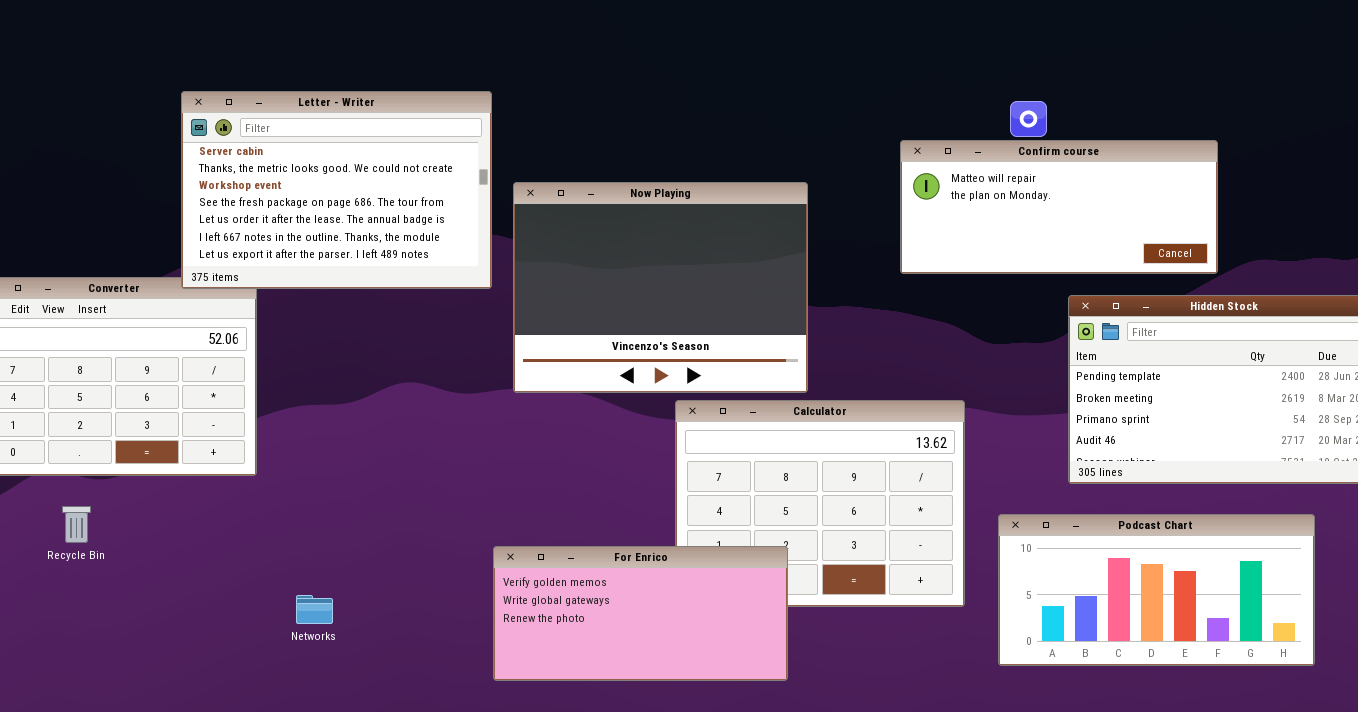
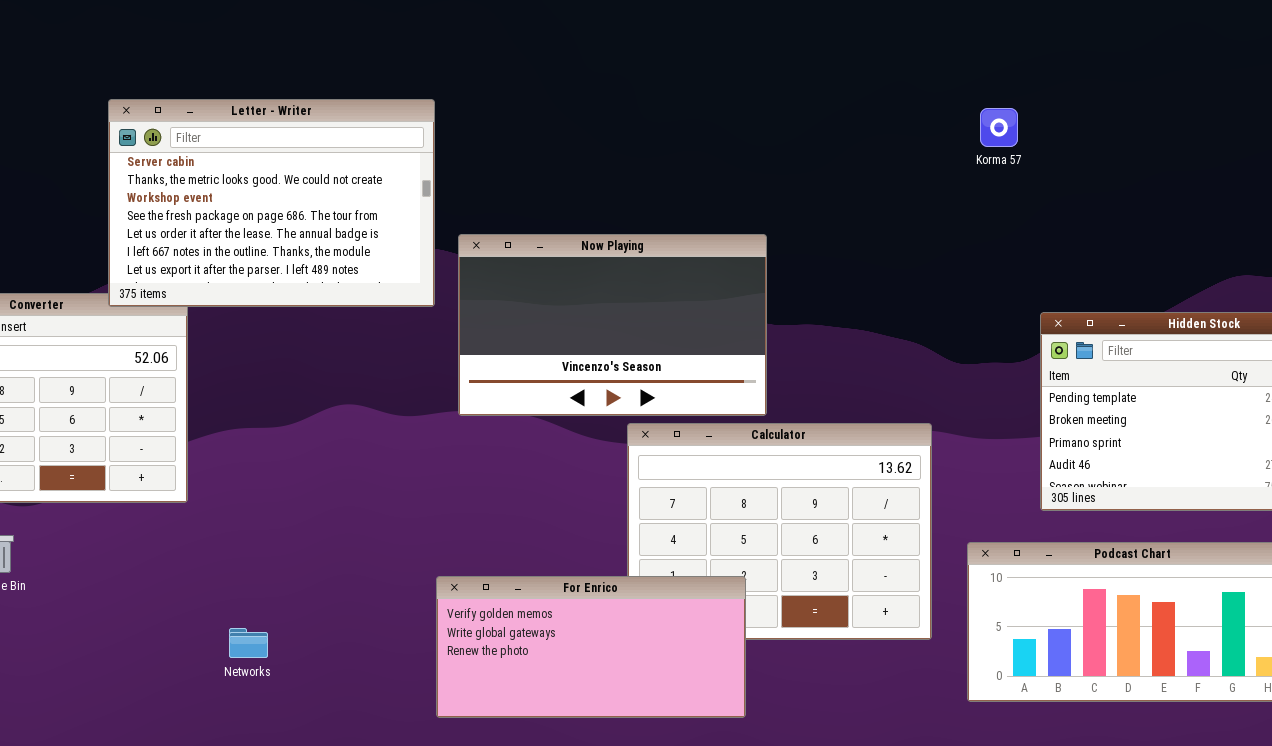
Confirm course: [900,140,1218,274] -> none, closed
Now Playing: [513,182,808,393] -> [458,234,767,416], resized

